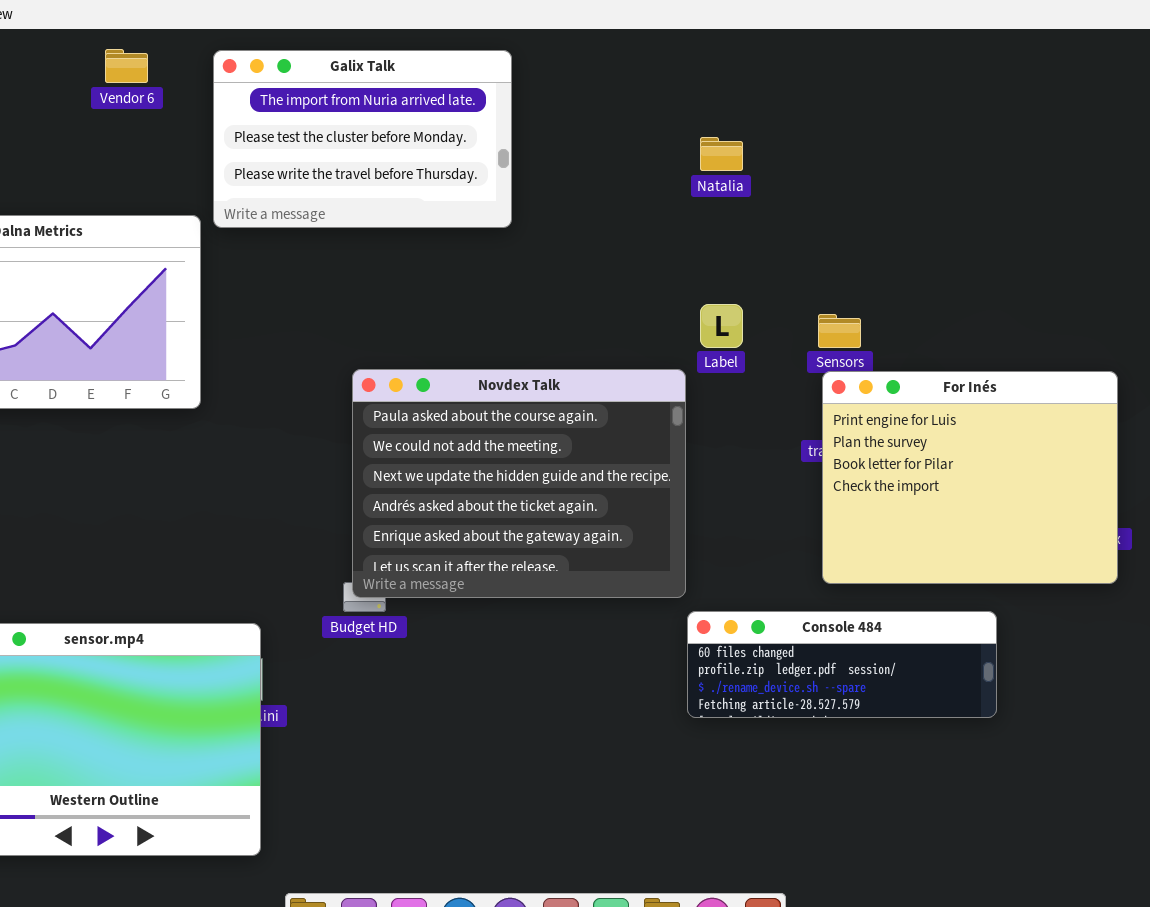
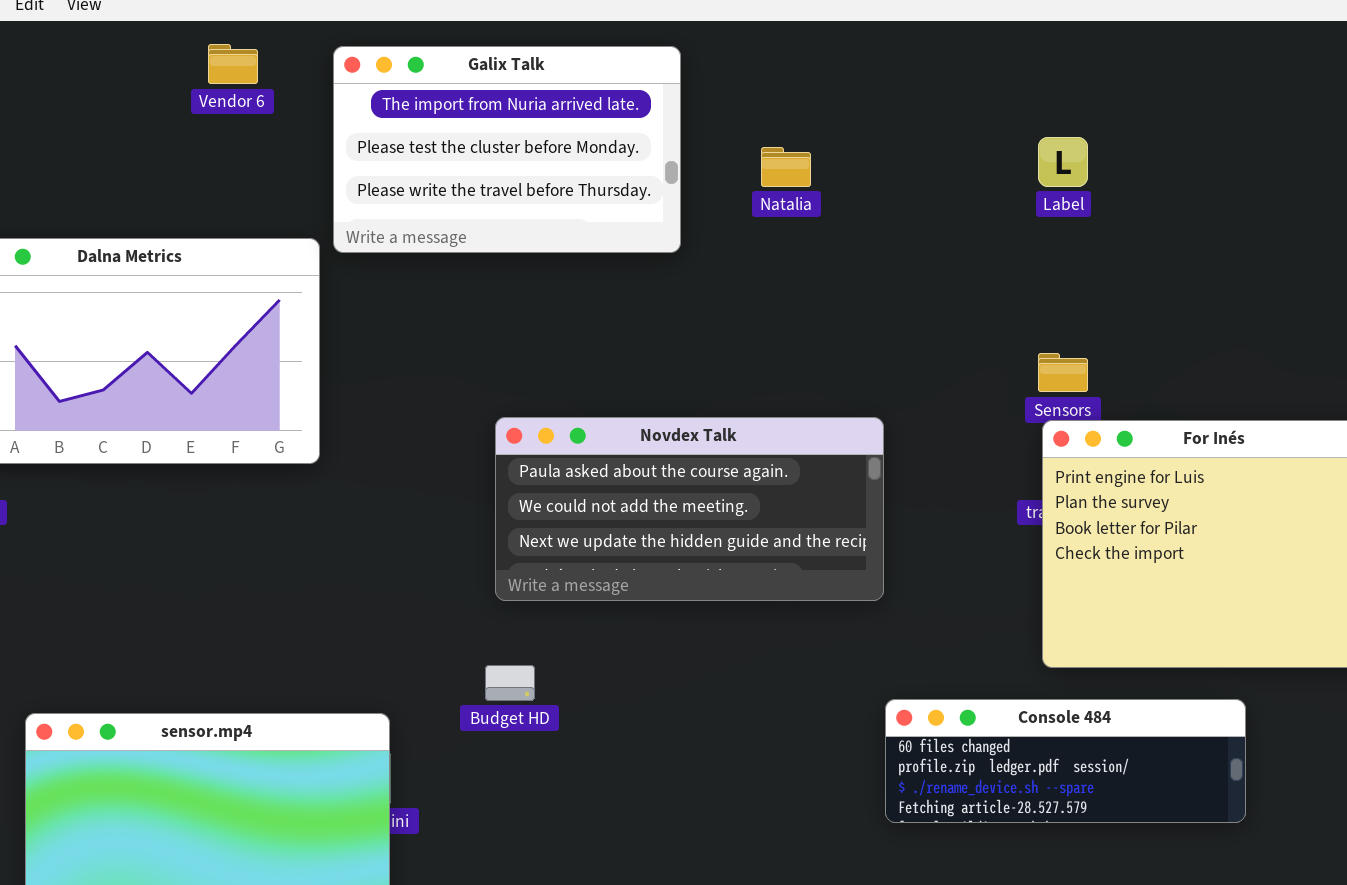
Natalia: [700,137,743,171] -> [761,147,811,187], moved
Label: [700,304,743,348] -> [1038,137,1088,187], moved
Novdex Talk: [352,369,686,598] -> [495,417,884,601], resized

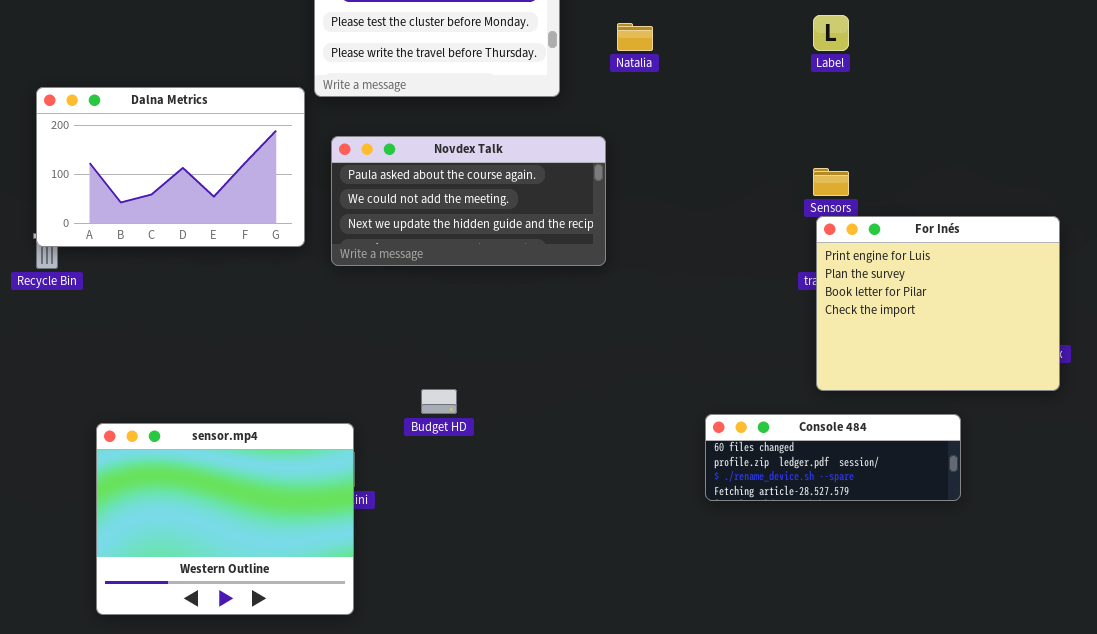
Novdex Talk: [495,417,884,601] -> [331,136,606,266], moved

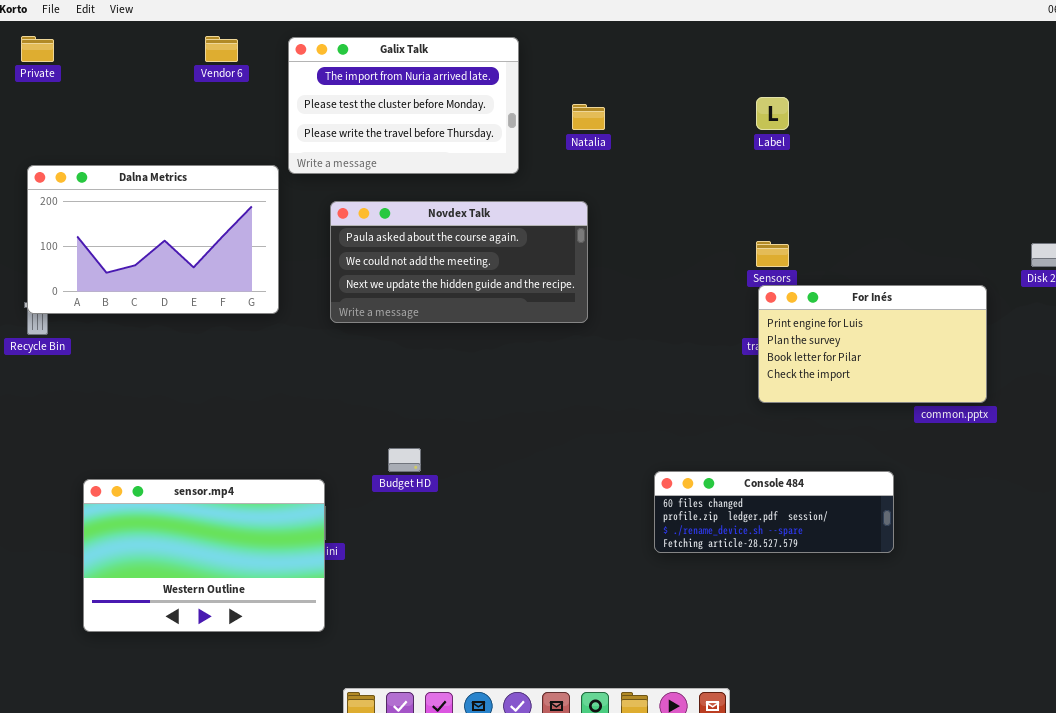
Novdex Talk: [331,136,606,266] -> [330,201,588,323], moved
For Inés: [816,216,1060,391] -> [758,285,987,403], resized
sensor.mp4: [96,423,354,615] -> [83,479,325,632], resized

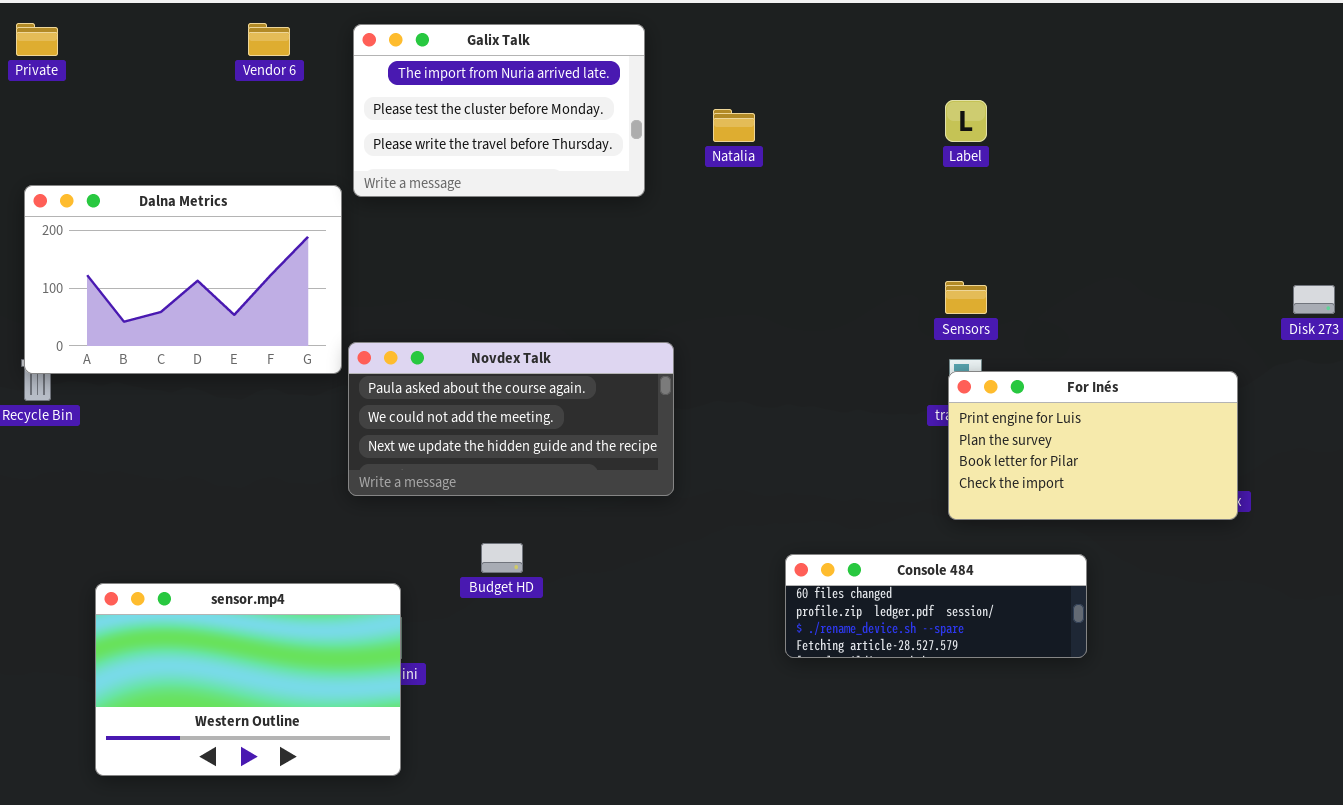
Novdex Talk: [330,201,588,323] -> [348,342,674,496], moved
For Inés: [758,285,987,403] -> [948,371,1238,520], moved
Console 484: [654,471,894,553] -> [785,554,1087,658], moved

